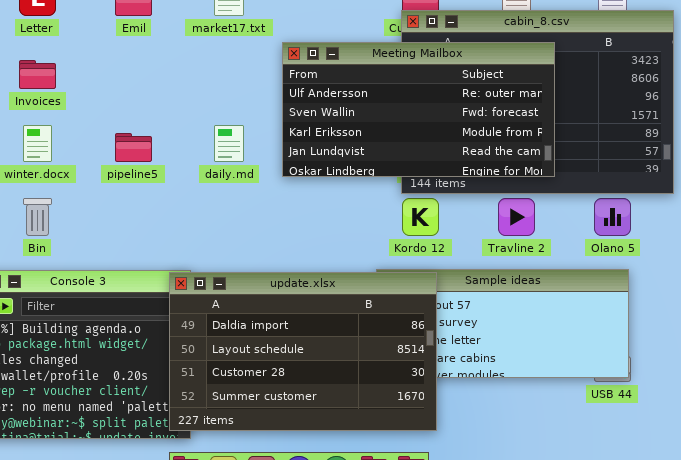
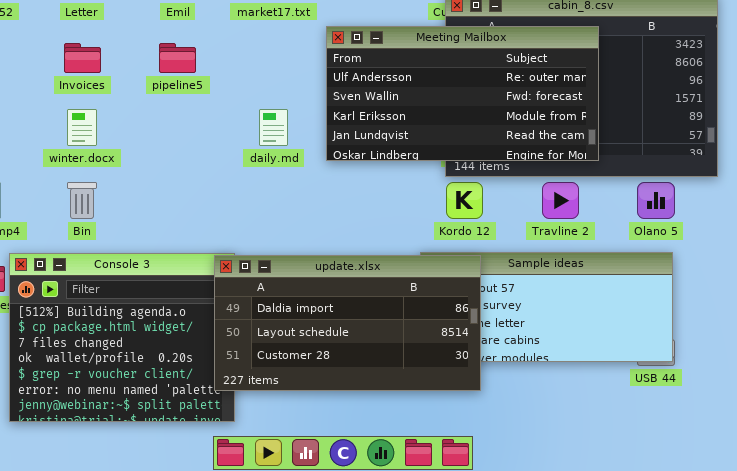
pipeline5: [115,133,152,162] -> [159,43,196,73], moved
update.xlsx: [169,272,437,431] -> [214,255,481,391], resized

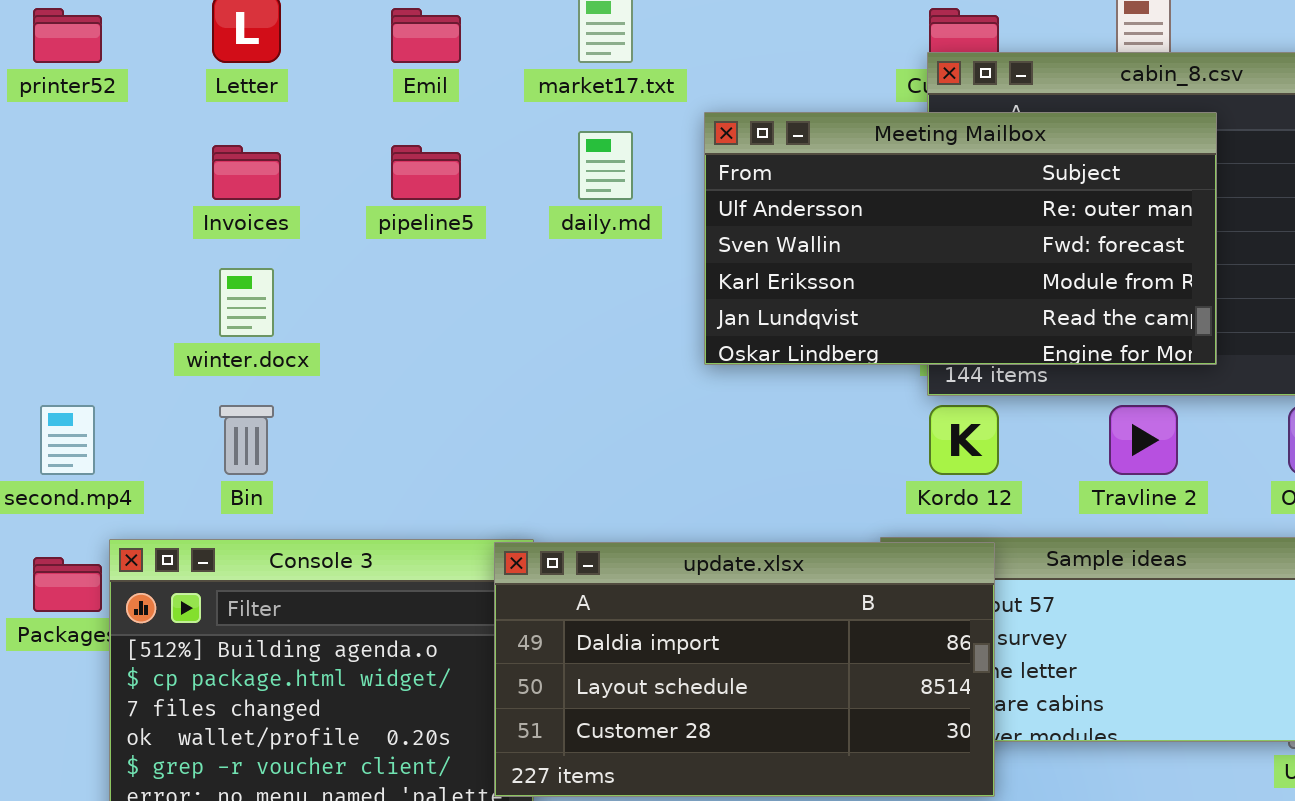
daily.md: [259,109,288,146] -> [578,131,633,200], moved

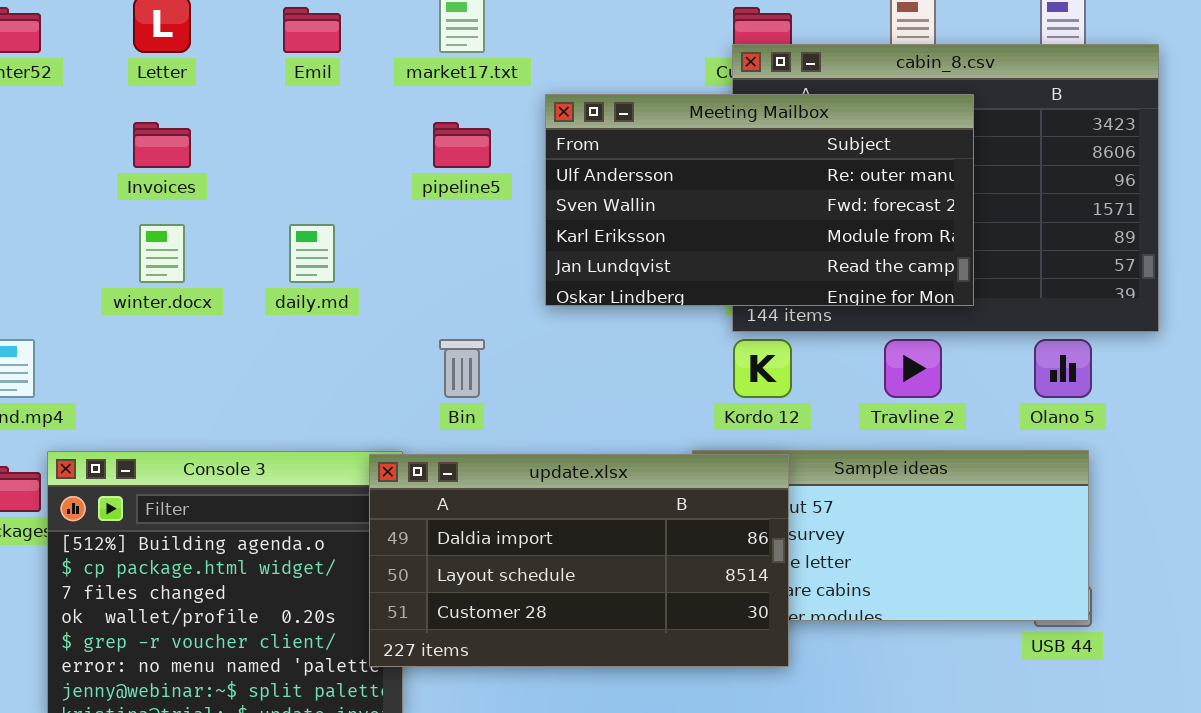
daily.md: [578,131,633,200] -> [289,224,335,283], moved
pipeline5: [391,145,461,200] -> [433,122,491,168], moved
Bin: [219,405,274,475] -> [439,339,485,398], moved

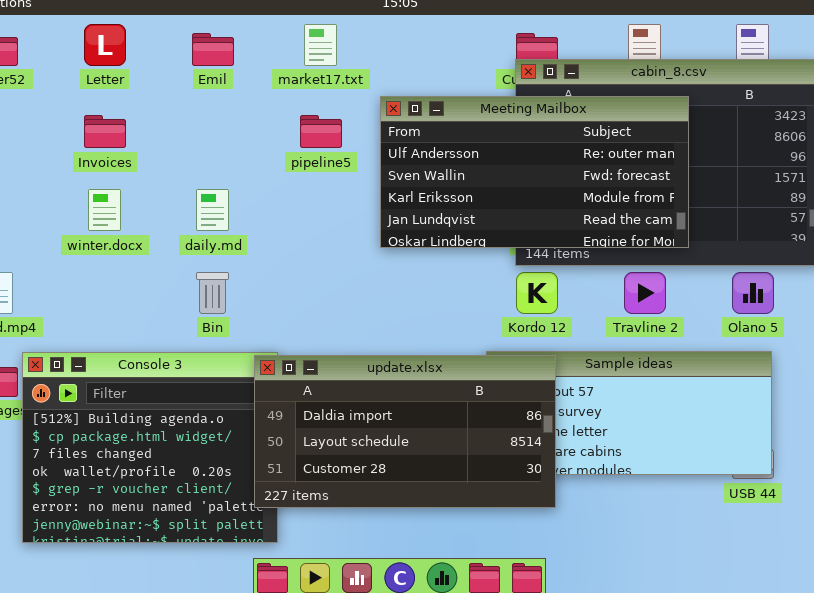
Bin: [439,339,485,398] -> [196,272,229,314], moved

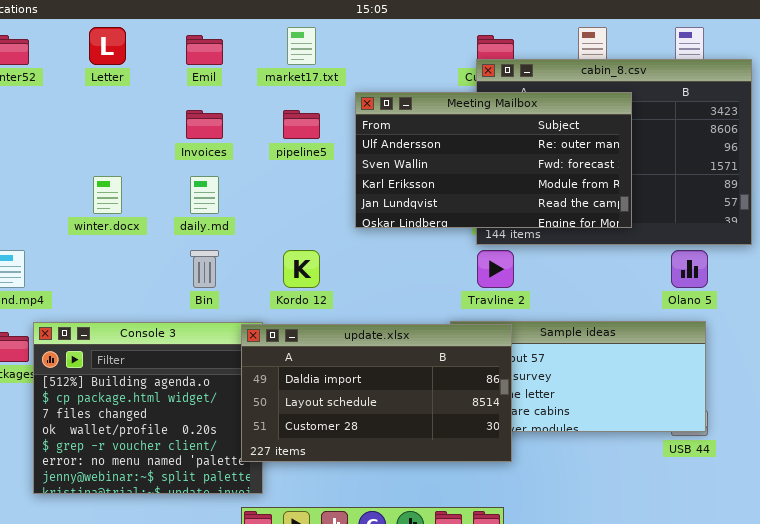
Invoices: [84,115,126,148] -> [186,110,223,139], moved
Kordo 12: [516,272,558,314] -> [283,250,320,288], moved
Travline 2: [624,272,666,314] -> [477,250,514,288], moved

